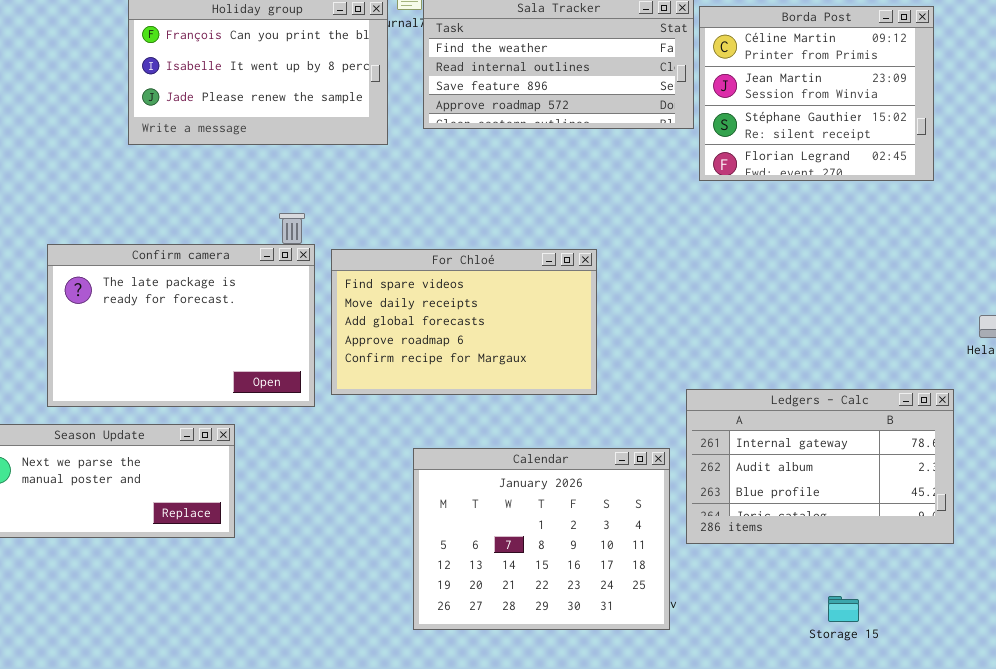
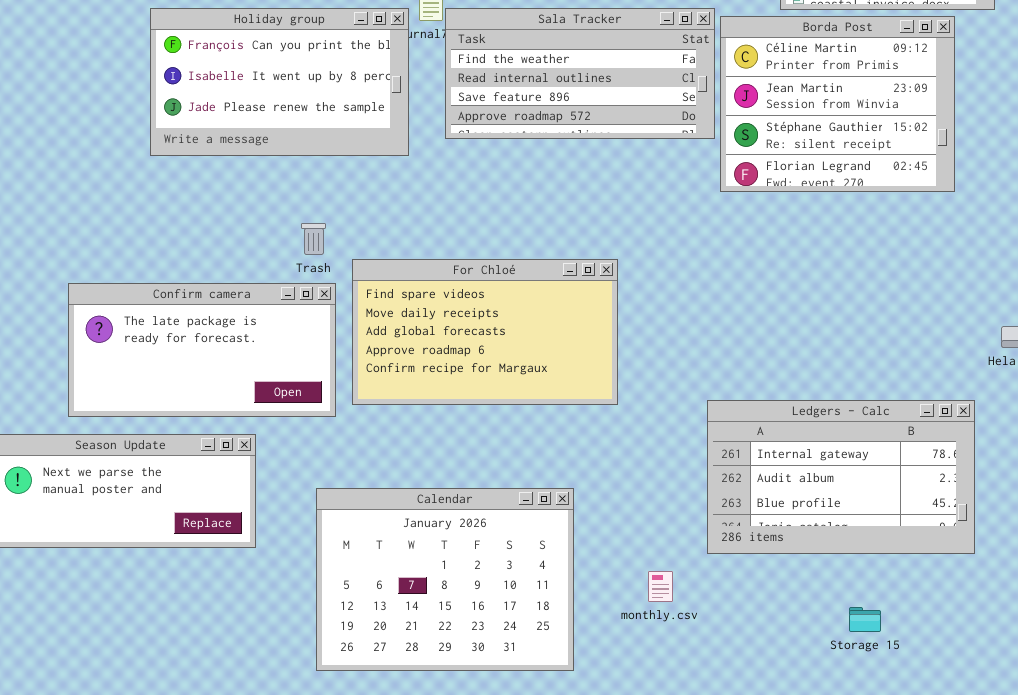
Confirm camera: [47,244,315,407] -> [68,283,336,417], resized
Calendar: [413,448,670,630] -> [316,488,574,671], moved

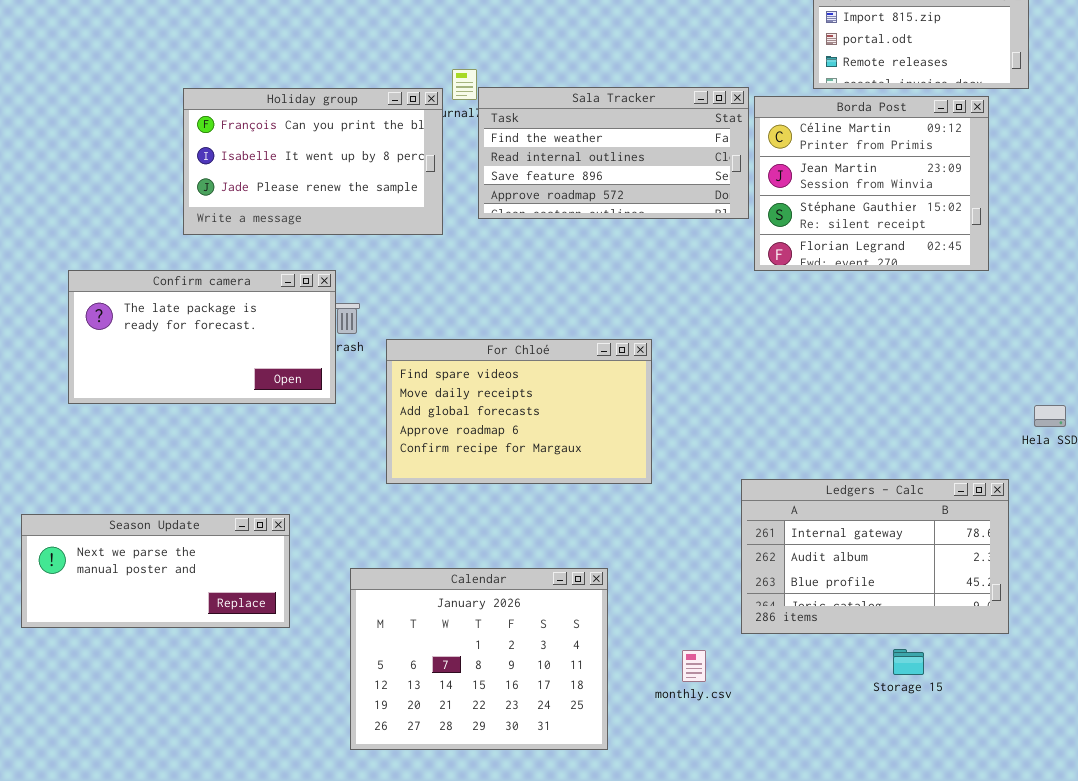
Confirm camera: [68,283,336,417] -> [68,270,336,404], moved
Storage 15: [849,607,881,632] -> [893,649,924,675], moved

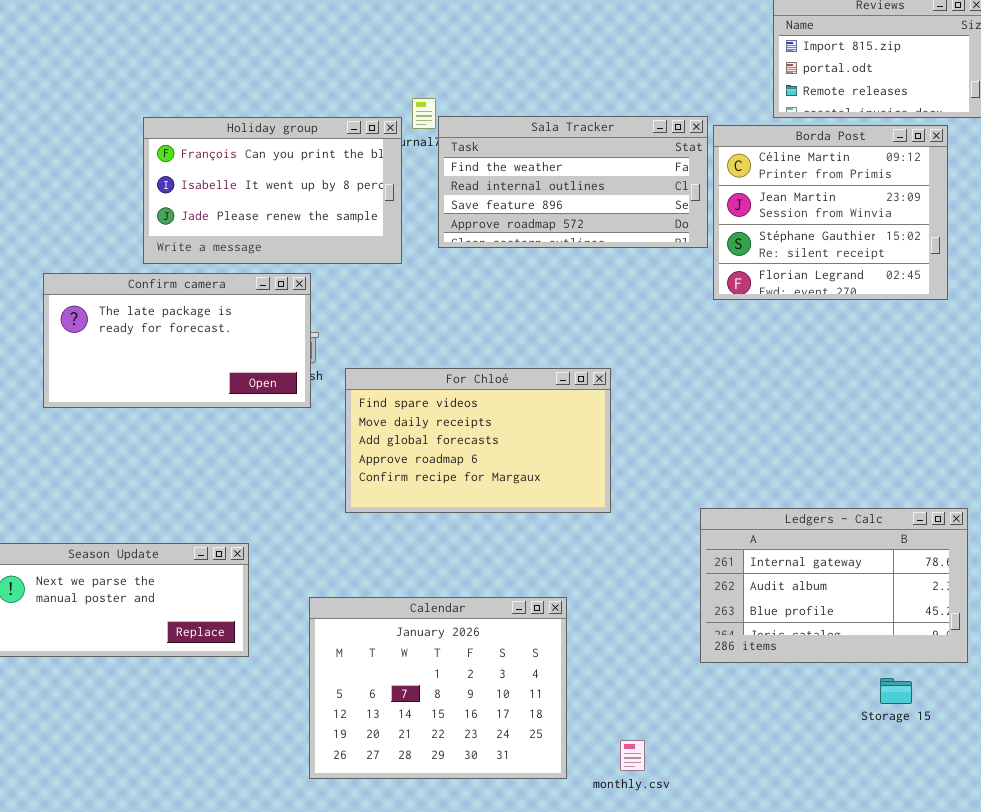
Confirm camera: [68,270,336,404] -> [43,273,311,408], moved
Storage 15: [893,649,924,675] -> [880,678,912,704], moved
monthly.csv: [682,650,706,682] -> [620,740,645,771], moved

